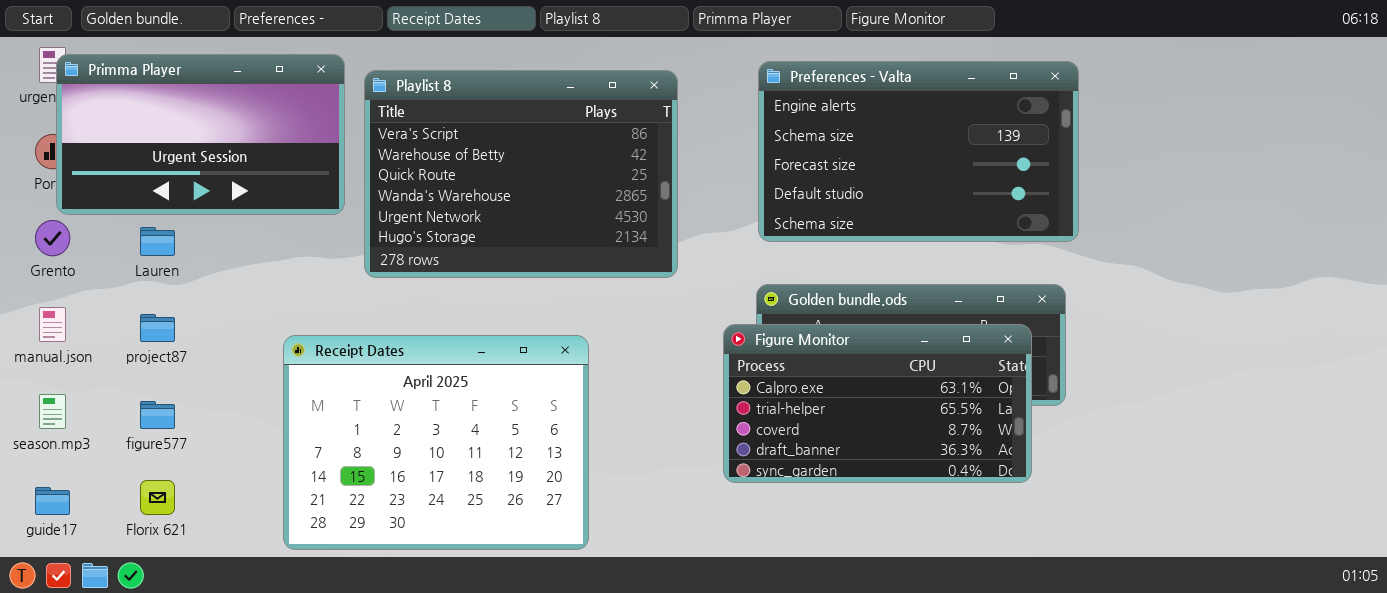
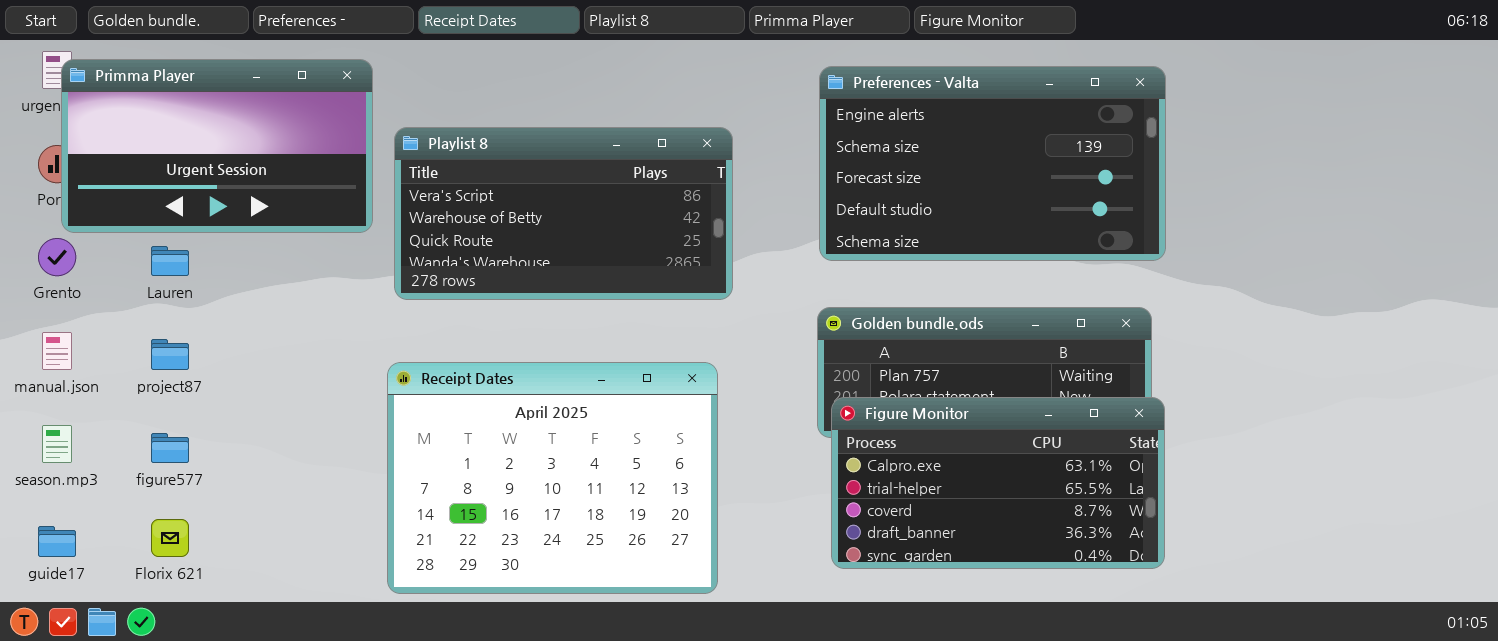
Playlist 8: [364,70,678,278] -> [394,127,733,300], resized
Figure Monitor: [723,324,1032,483] -> [831,397,1165,569], moved
Receipt Dates: [283,335,589,550] -> [387,362,718,594], moved

